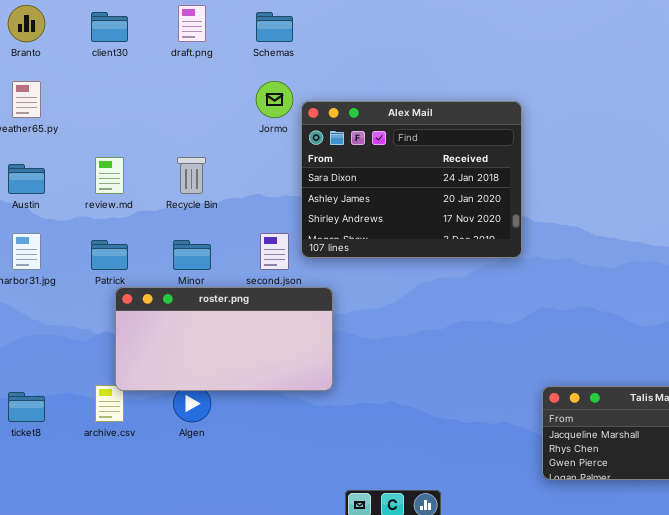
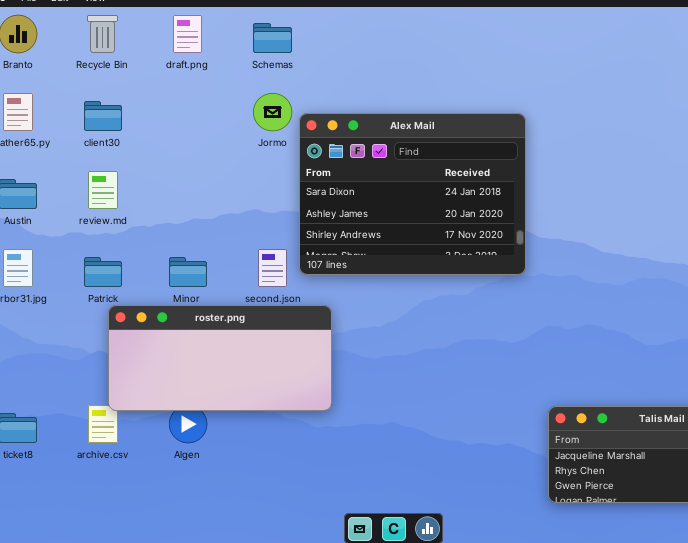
client30: [91,12,128,42] -> [84,101,122,131], moved
Recycle Bin: [177,157,206,194] -> [87,15,118,53], moved

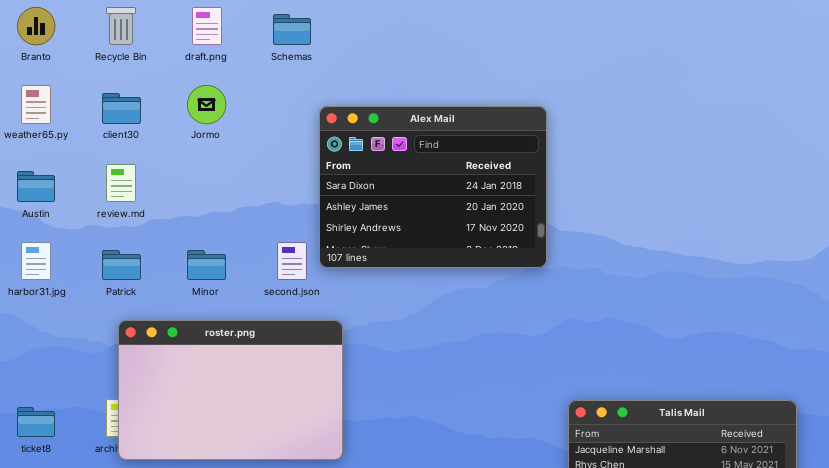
Jormo: [253,93,292,131] -> [187,85,226,124], moved
roster.png: [108,305,332,411] -> [118,320,343,460], moved, resized

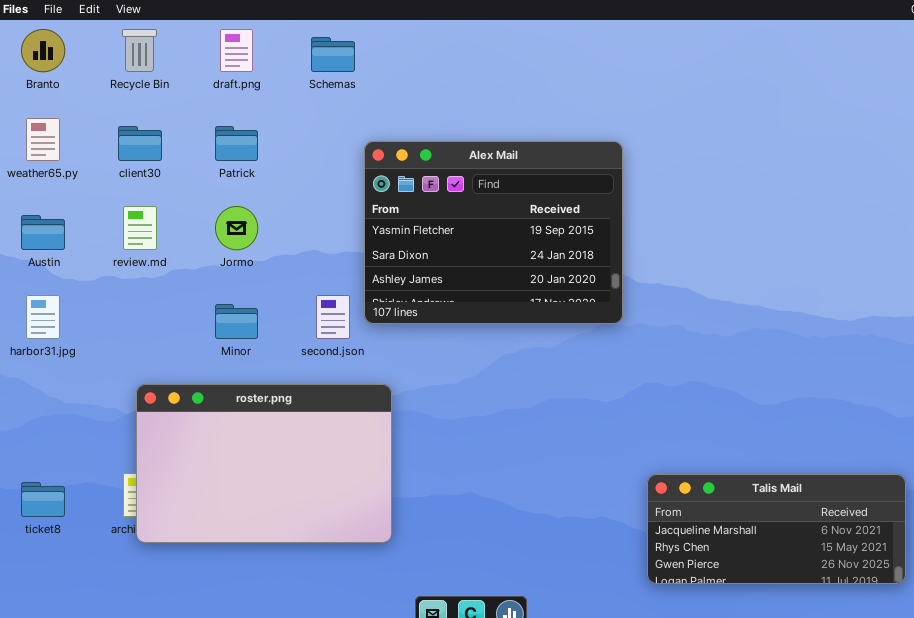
Jormo: [187,85,226,124] -> [215,206,258,250], moved
Alex Mail: [319,106,547,268] -> [364,141,623,324], scrolled up 1 row
Patrick: [102,250,141,280] -> [215,126,258,161], moved

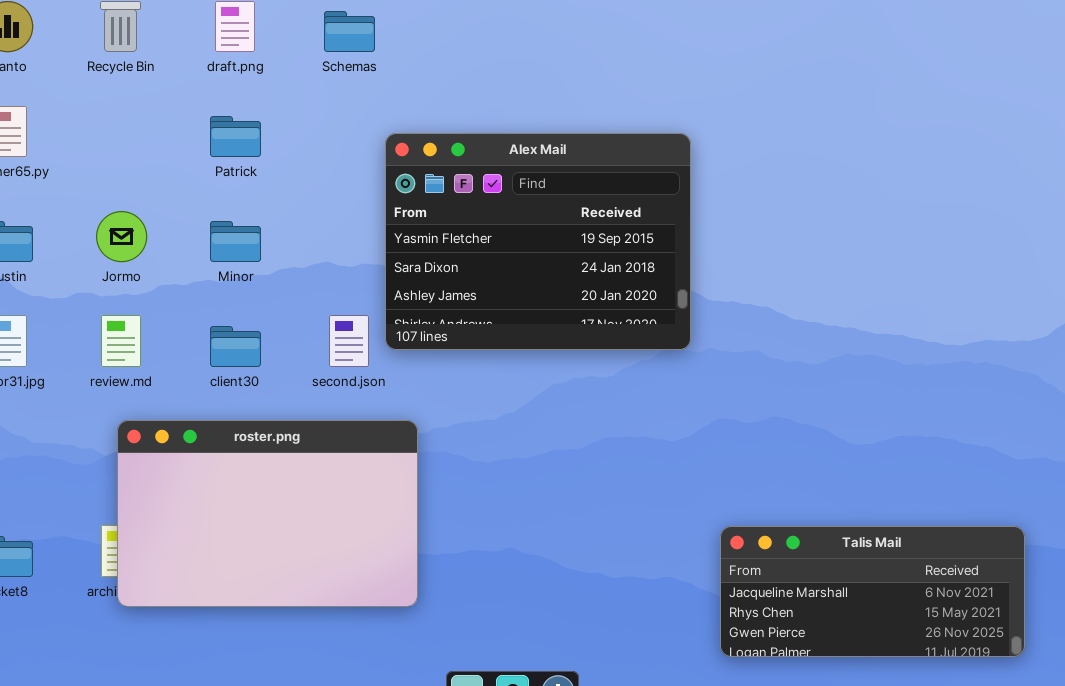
client30: [118,126,162,161] -> [210,326,261,367], moved
review.md: [123,206,157,250] -> [101,315,141,367], moved
Jormo: [215,206,258,250] -> [96,211,147,262], moved
Minor: [215,304,258,339] -> [210,221,261,262], moved

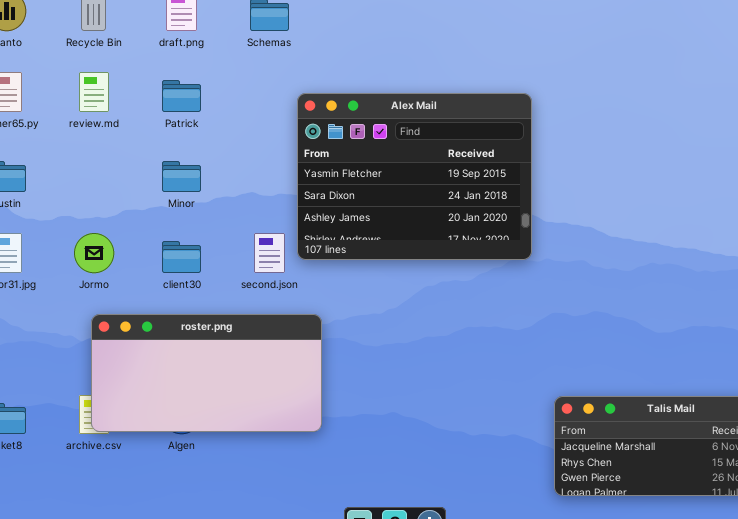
Jormo: [96,211,147,262] -> [74,233,114,273], moved
review.md: [101,315,141,367] -> [79,72,109,112], moved
roster.png: [117,420,418,607] -> [91,314,322,432], resized

